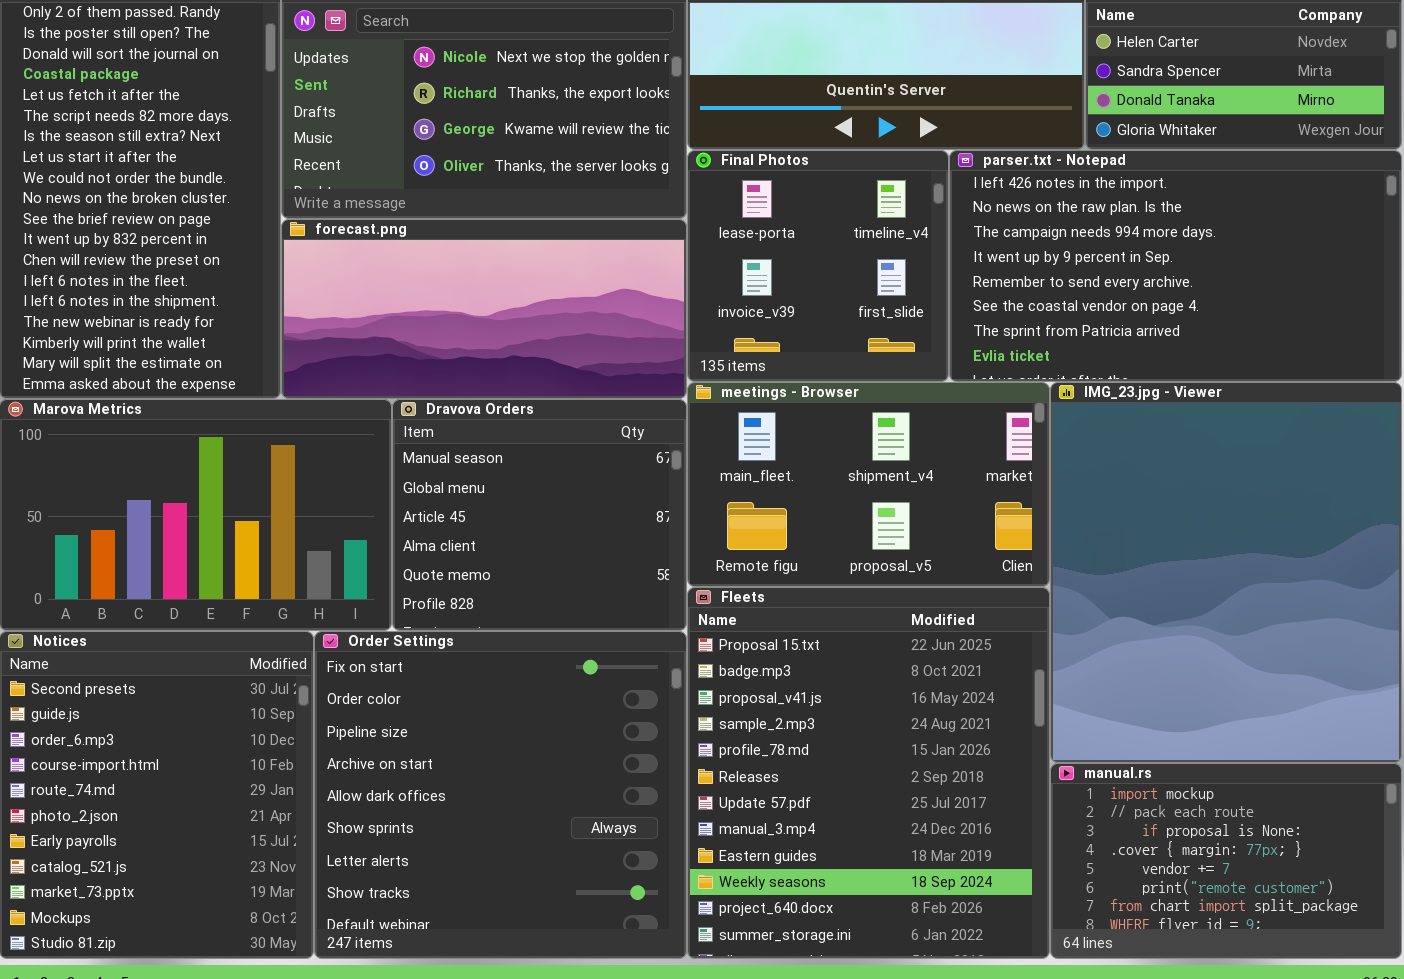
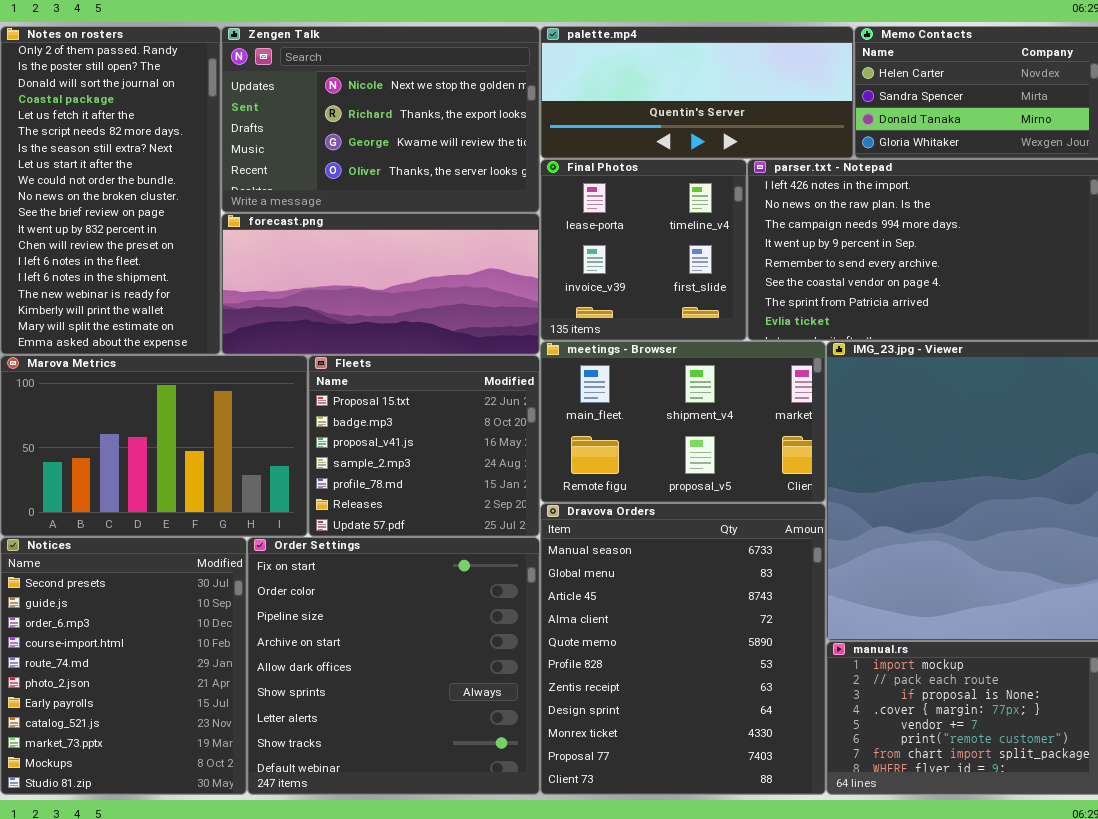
Dravova Orders: [392,399,687,631] -> [540,503,826,795], moved, resized
Fleets: [687,587,1050,959] -> [308,355,540,537], moved, resized

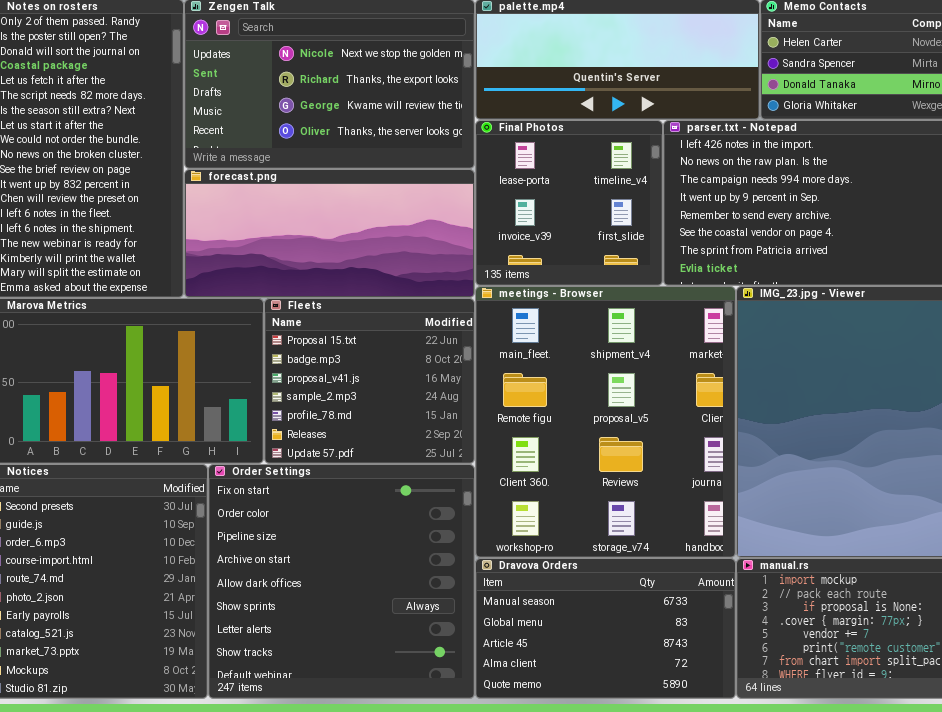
meetings - Browser: [540,341,826,503] -> [475,286,736,558], resized
Dravova Orders: [540,503,826,795] -> [475,558,736,699], resized

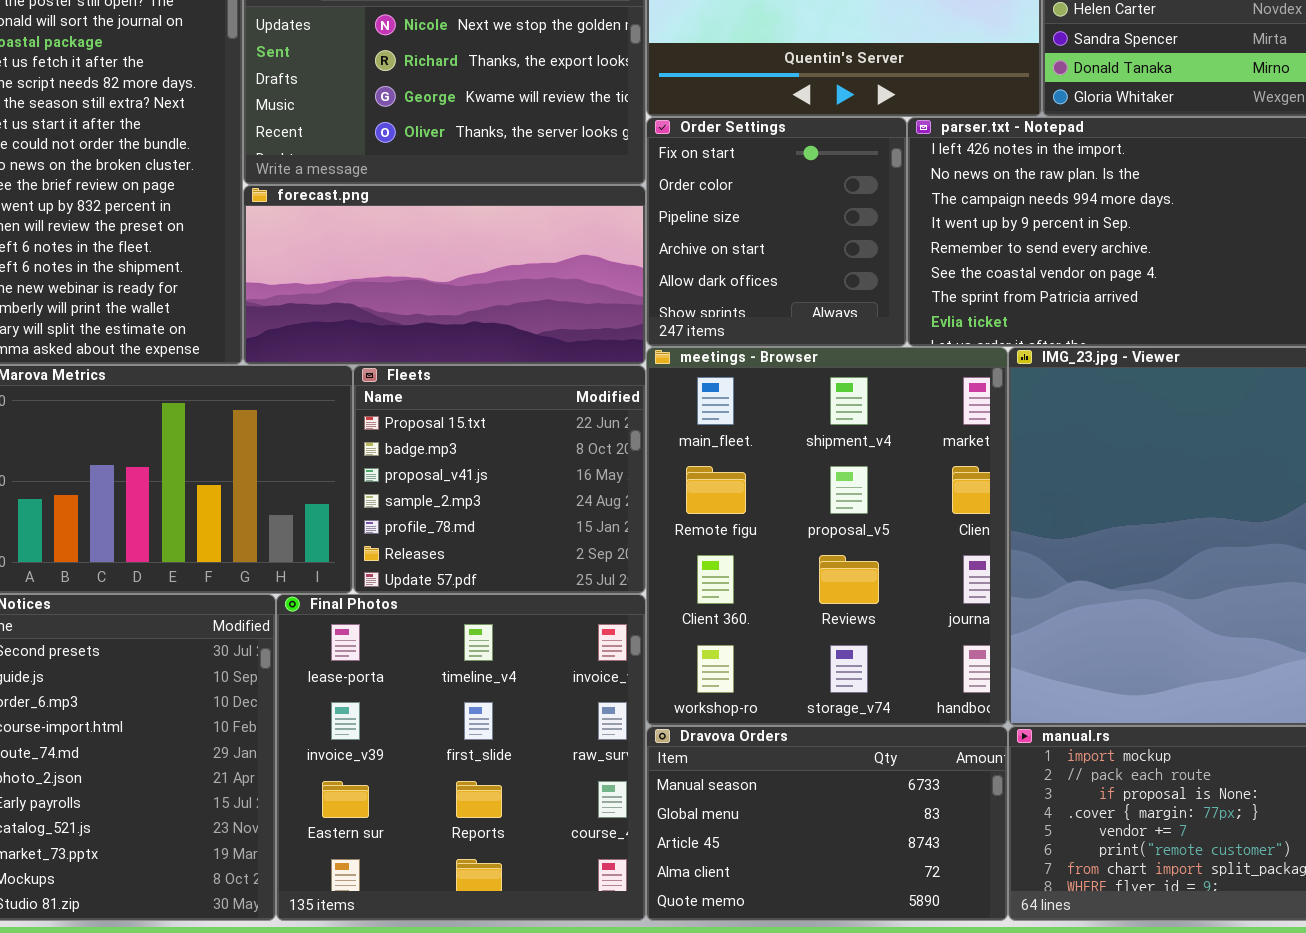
Final Photos: [475,120,663,286] -> [276,594,646,921], moved, resized
Order Settings: [208,464,475,699] -> [646,117,907,347], moved, resized

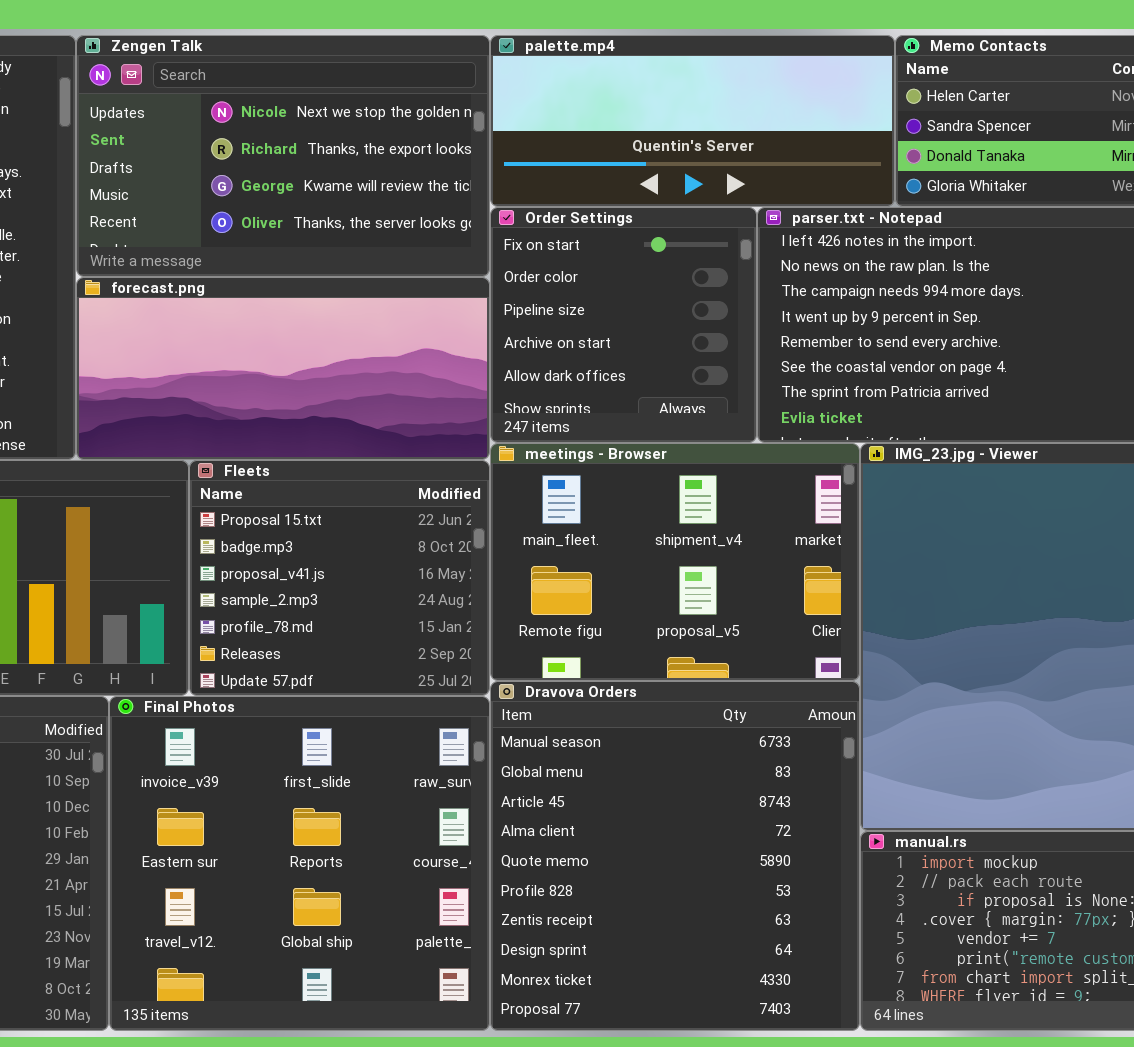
meetings - Browser: [646,347,1008,726] -> [490,443,860,681], resized
Final Photos: [276,594,646,921] -> [109,696,490,1031], scrolled down 1 row
Dravova Orders: [646,726,1008,921] -> [490,681,860,1031], resized

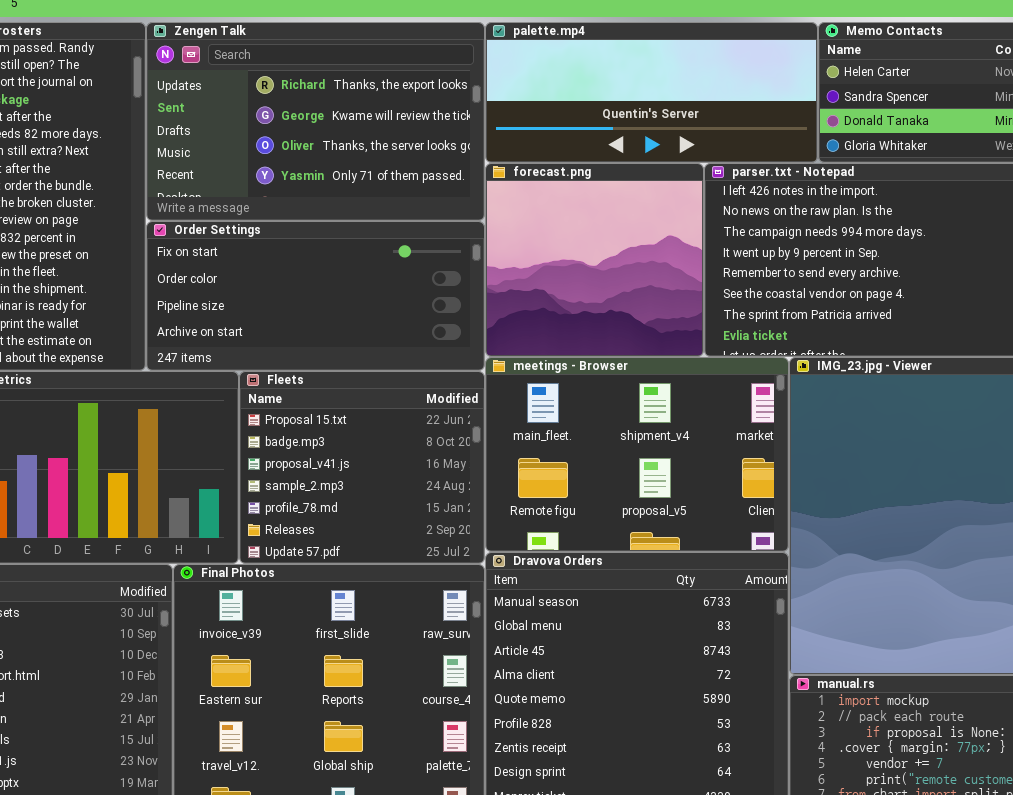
Zengen Talk: [76,35,490,277] -> [146,22,485,221], scrolled down 1 row
Order Settings: [490,207,757,443] -> [146,221,485,371], moved, resized
forecast.png: [76,277,490,460] -> [485,163,704,357], moved, resized

